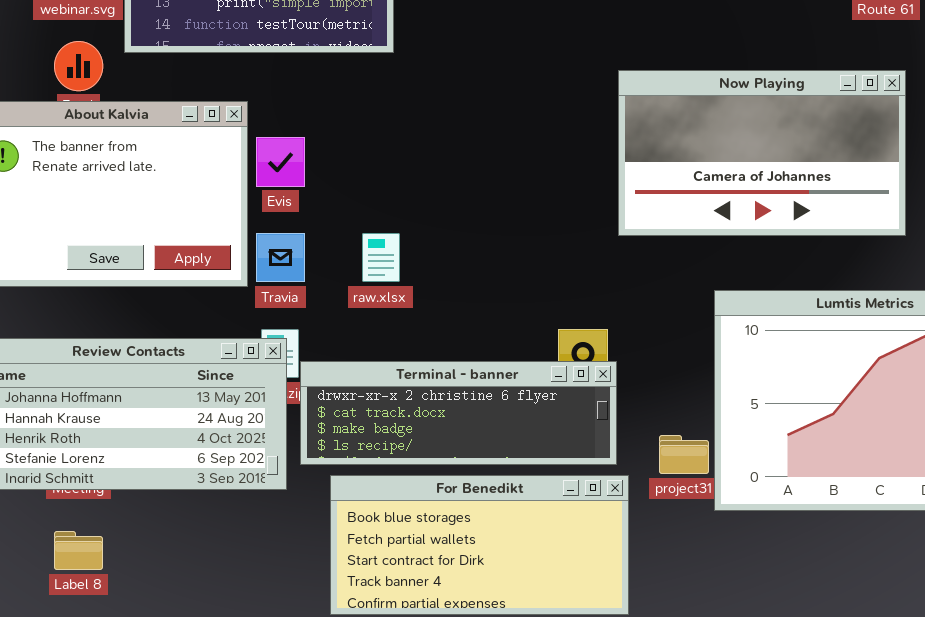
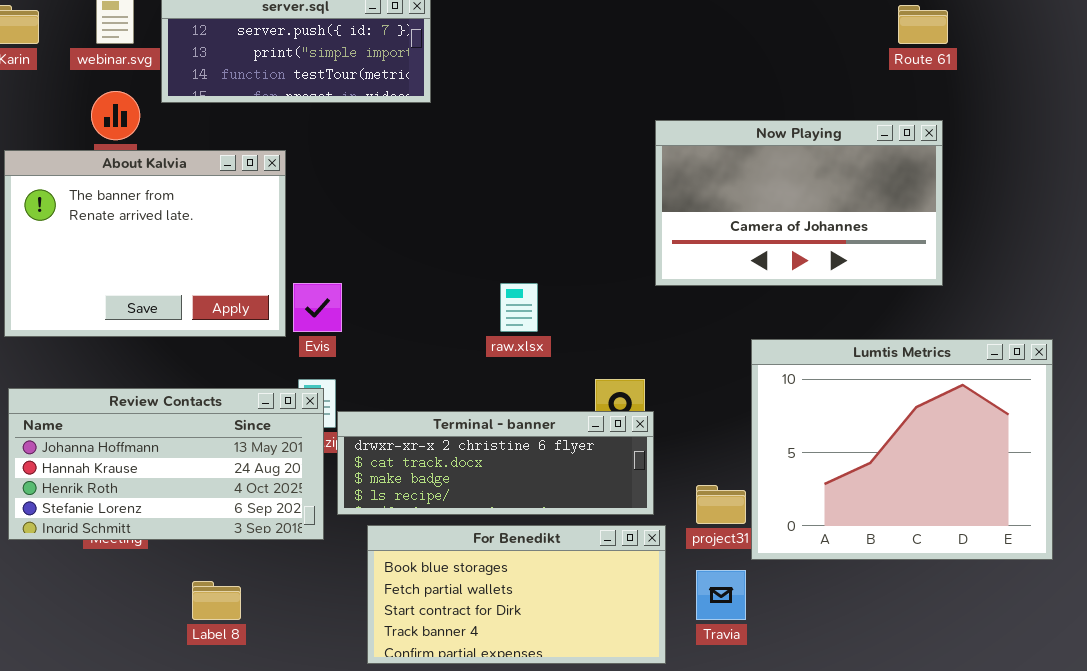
Evis: [256,137,305,187] -> [293,283,342,332], moved
Travia: [256,233,305,282] -> [696,570,746,620], moved
raw.xlsx: [362,233,400,282] -> [500,283,538,332], moved
Label 8: [54,531,103,570] -> [192,581,241,620], moved

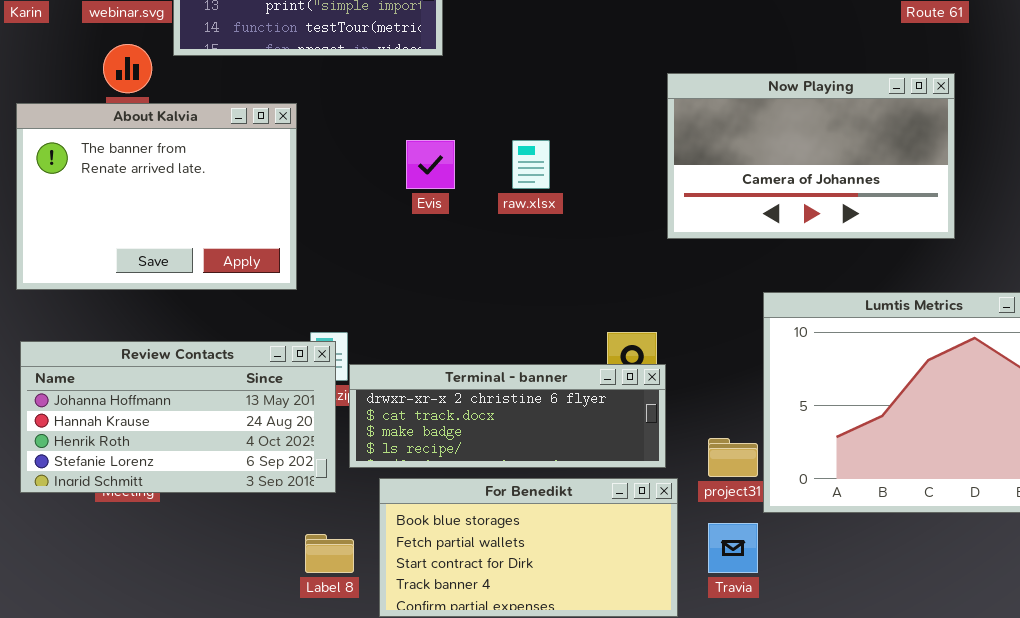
Evis: [293,283,342,332] -> [406,140,455,189], moved
raw.xlsx: [500,283,538,332] -> [512,140,550,189], moved
Label 8: [192,581,241,620] -> [305,534,354,573], moved

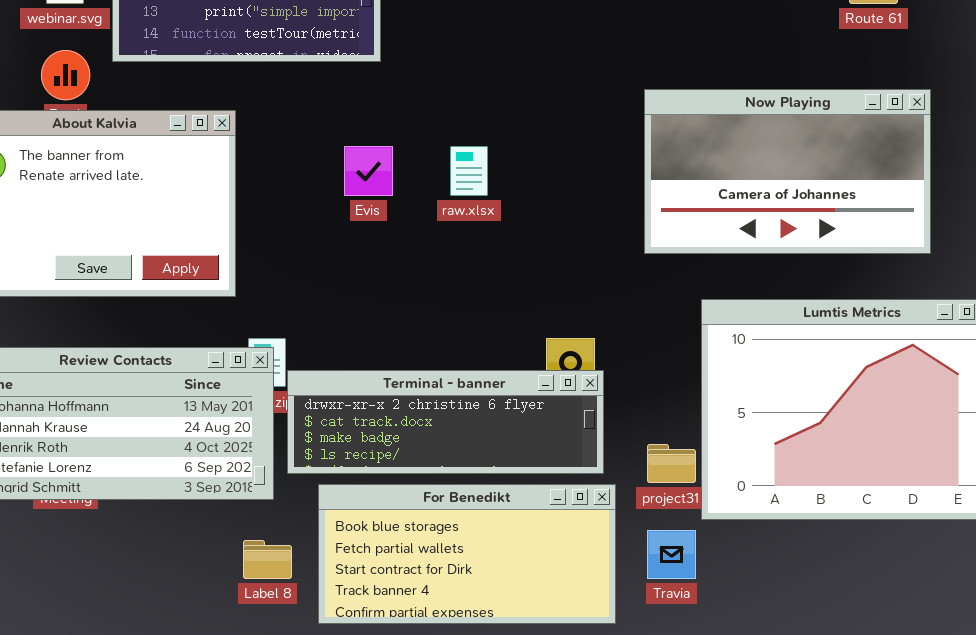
Now Playing: [667,73,955,239] -> [644,89,931,254], moved

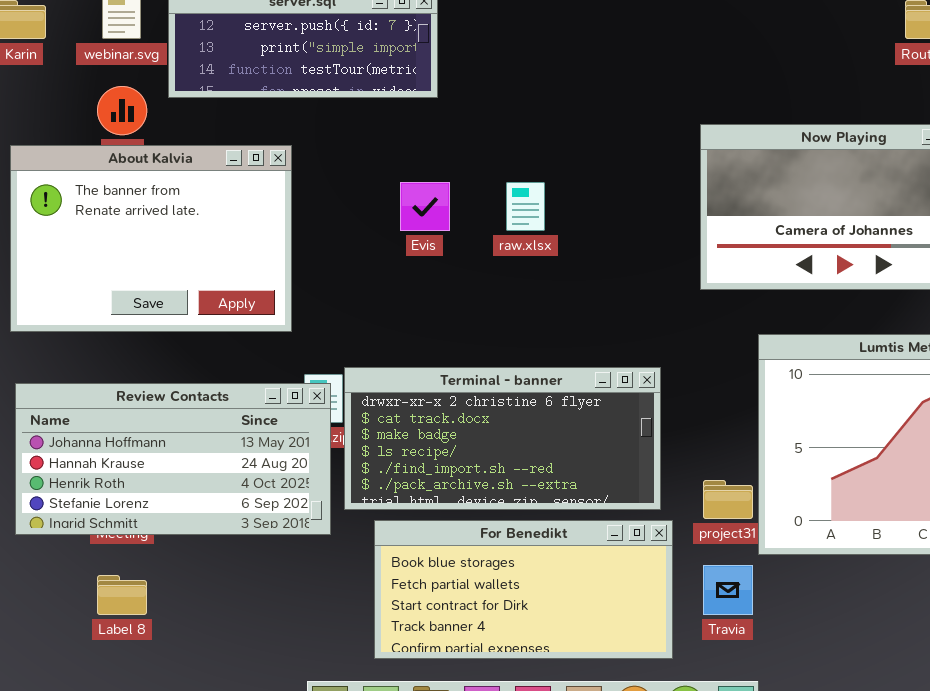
Terminal - banner: [287,370,604,474] -> [344,367,661,510], resized
Label 8: [243,540,292,579] -> [97,575,147,615], moved

